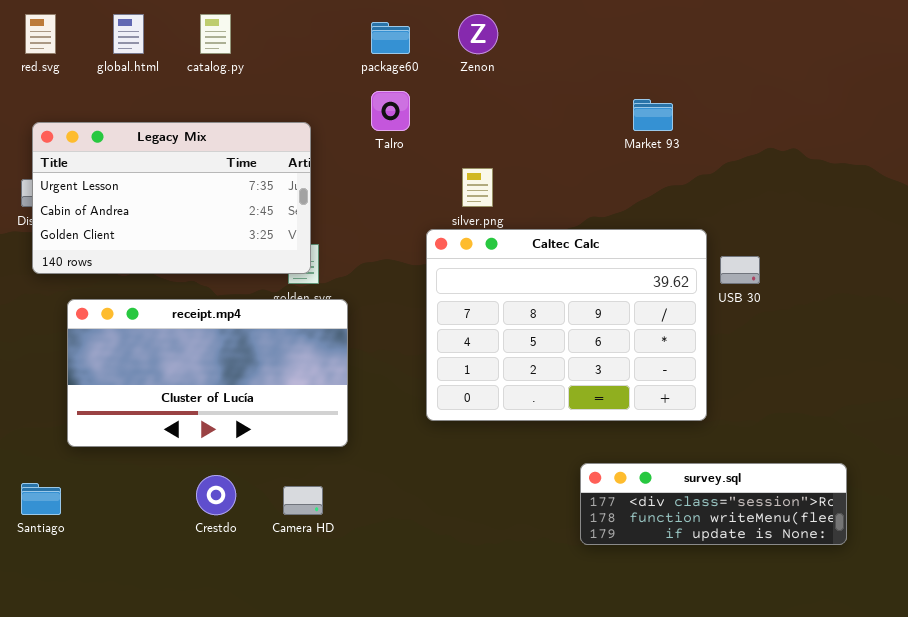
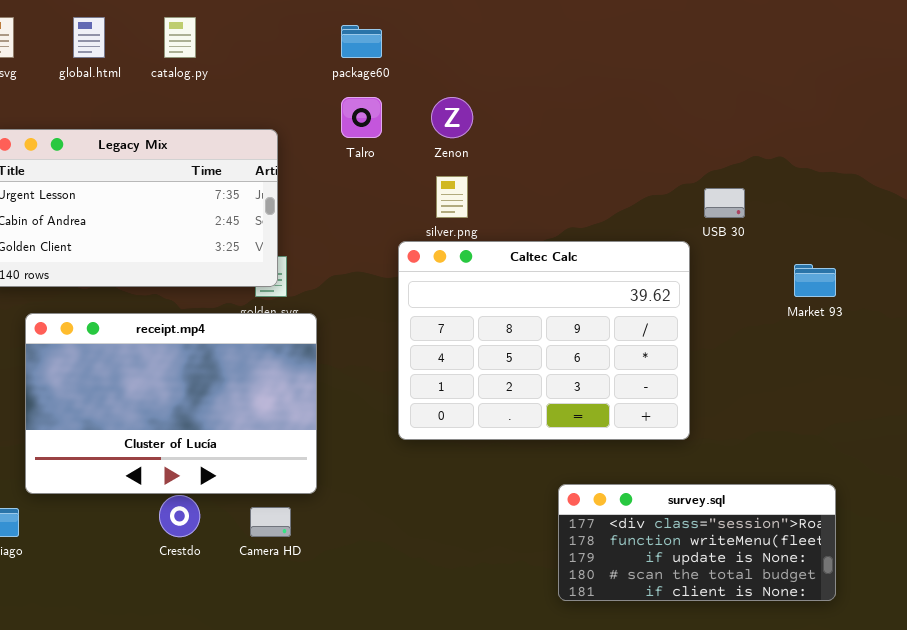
Zenon: [458,14,498,54] -> [431,97,473,138], moved
Market 93: [633,99,673,131] -> [794,264,836,297], moved
USB 30: [720,256,760,284] -> [704,188,745,218], moved
receipt.mp4: [67,299,348,447] -> [25,313,317,494], resized
survey.sql: [580,463,847,545] -> [558,484,836,601], resized

